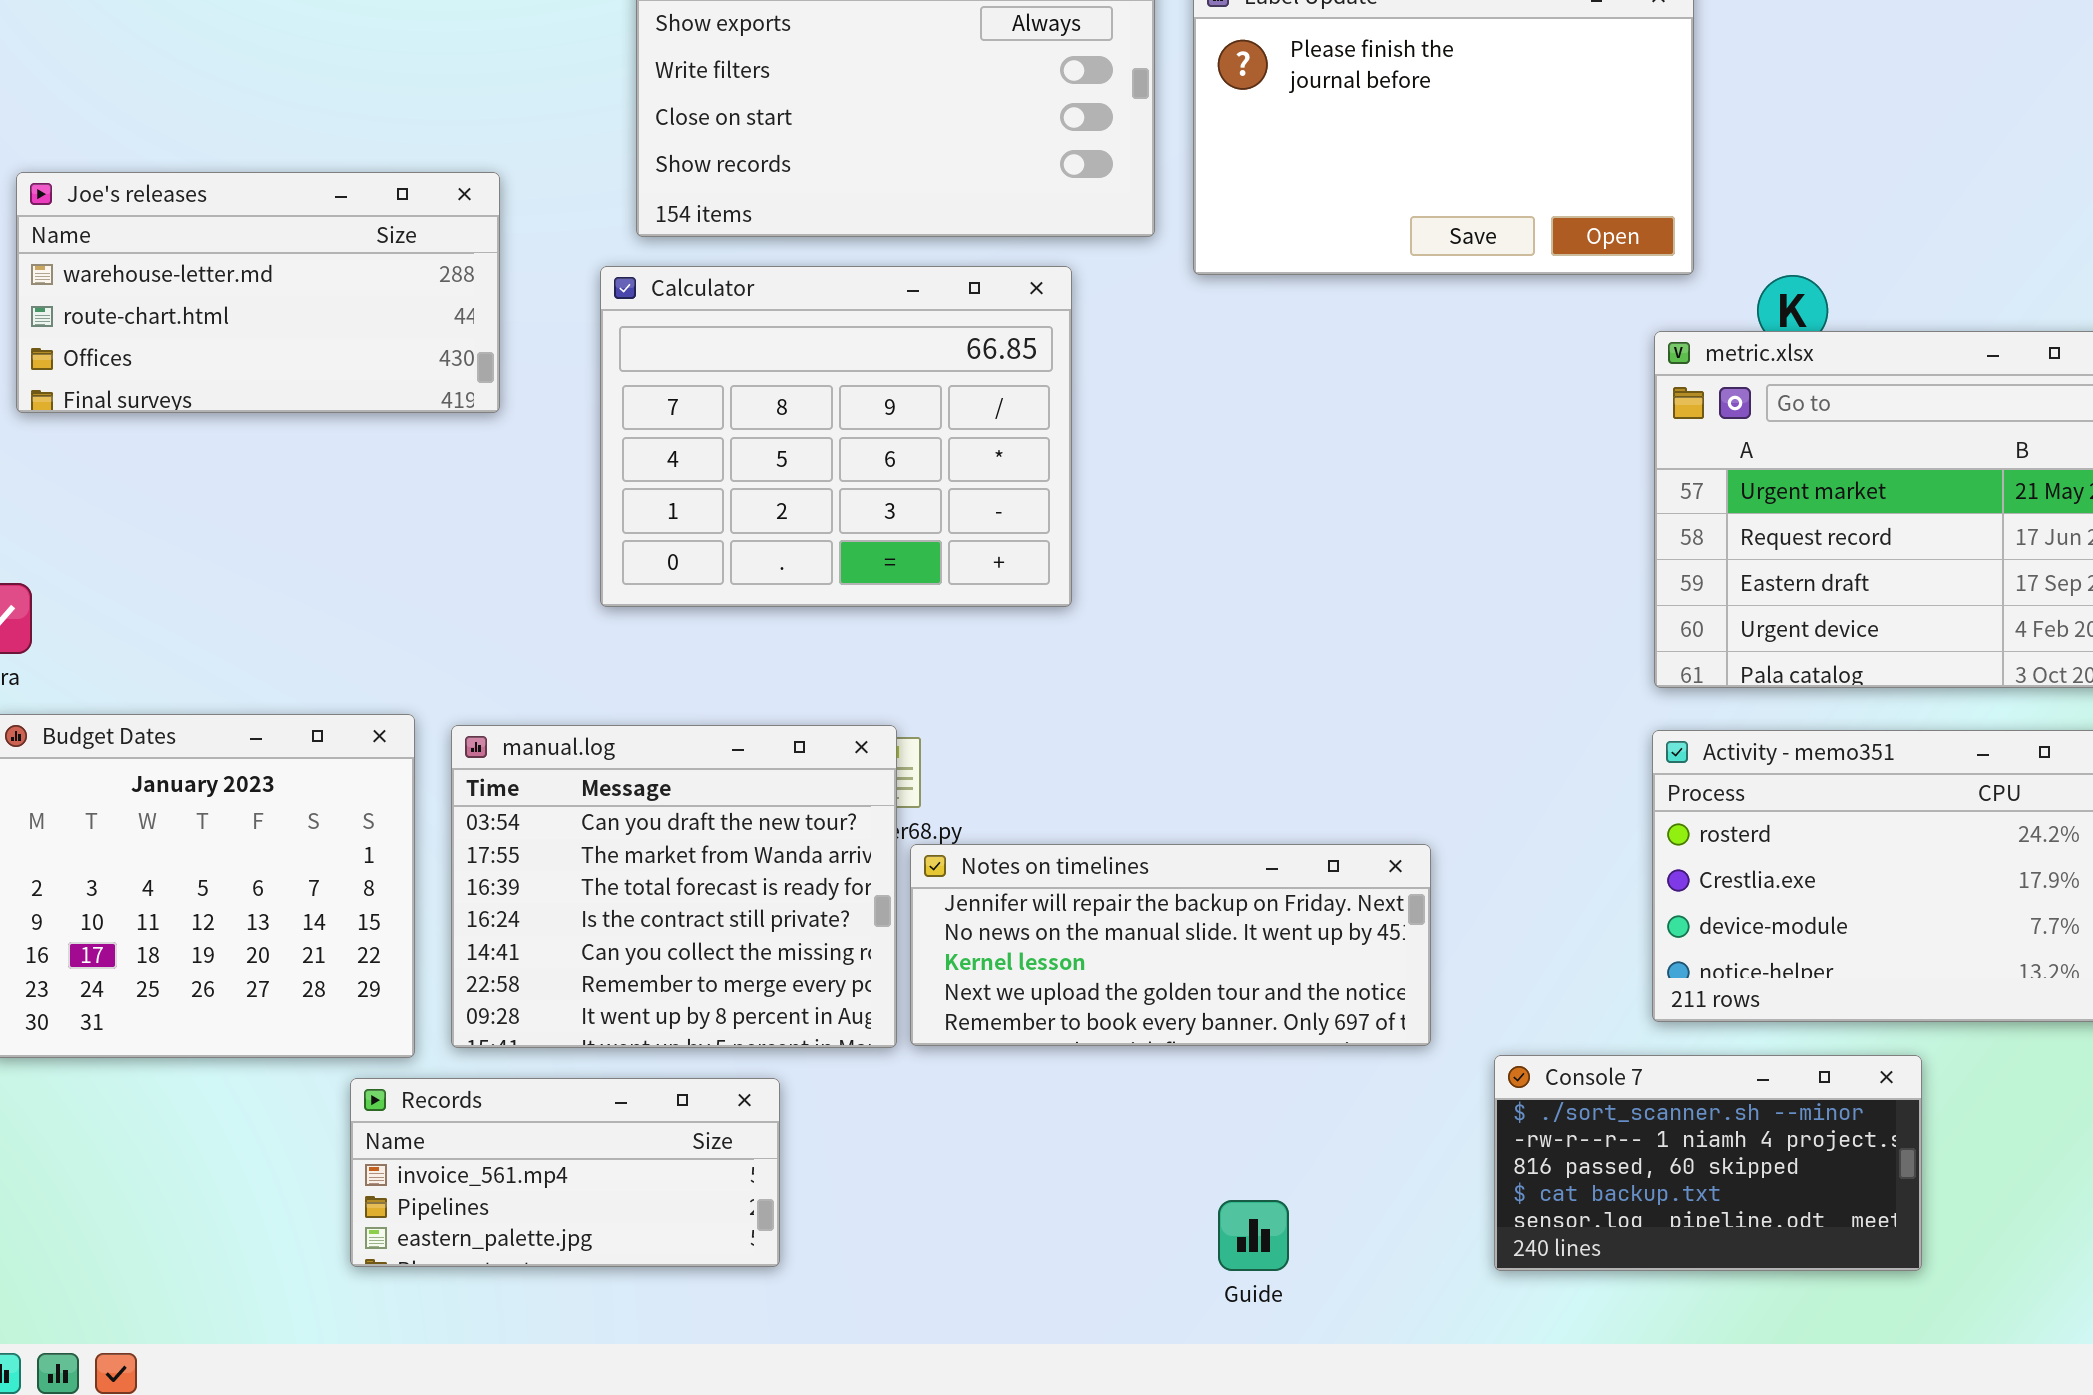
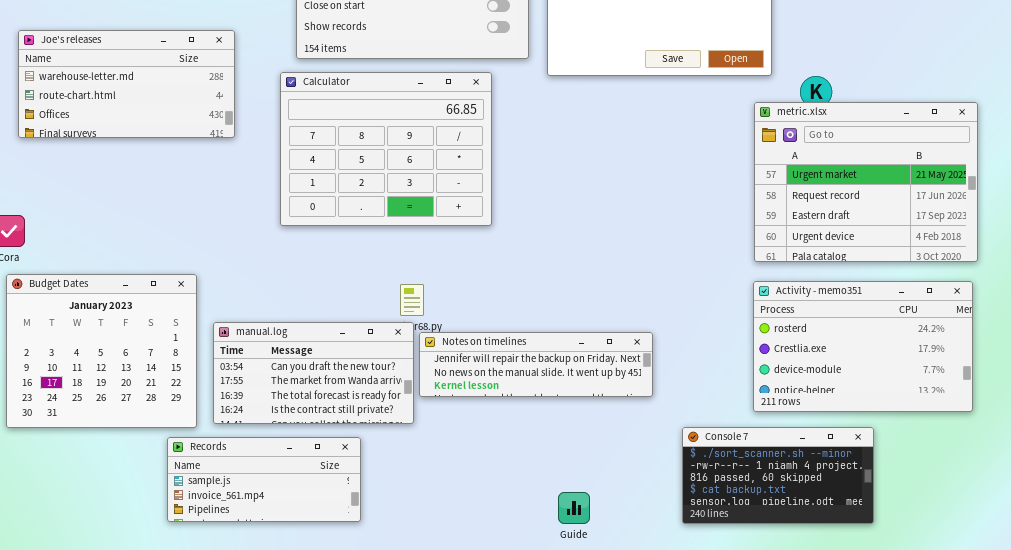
manual.log: [451,725,897,1048] -> [213,322,414,424], resized
Notes on timelines: [910,844,1431,1046] -> [419,332,653,397], resized
Records: [350,1078,780,1267] -> [167,437,361,522], scrolled up 1 row

